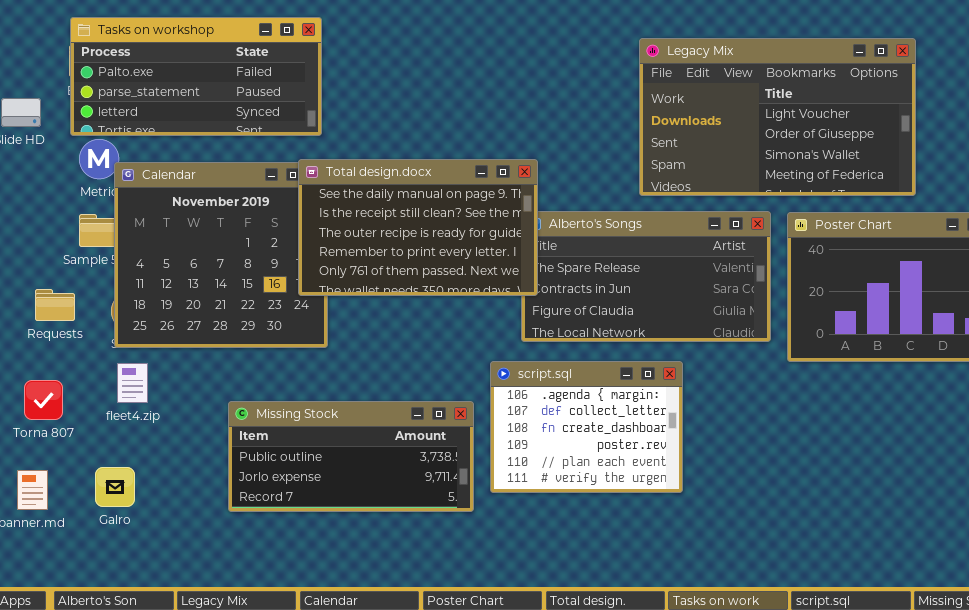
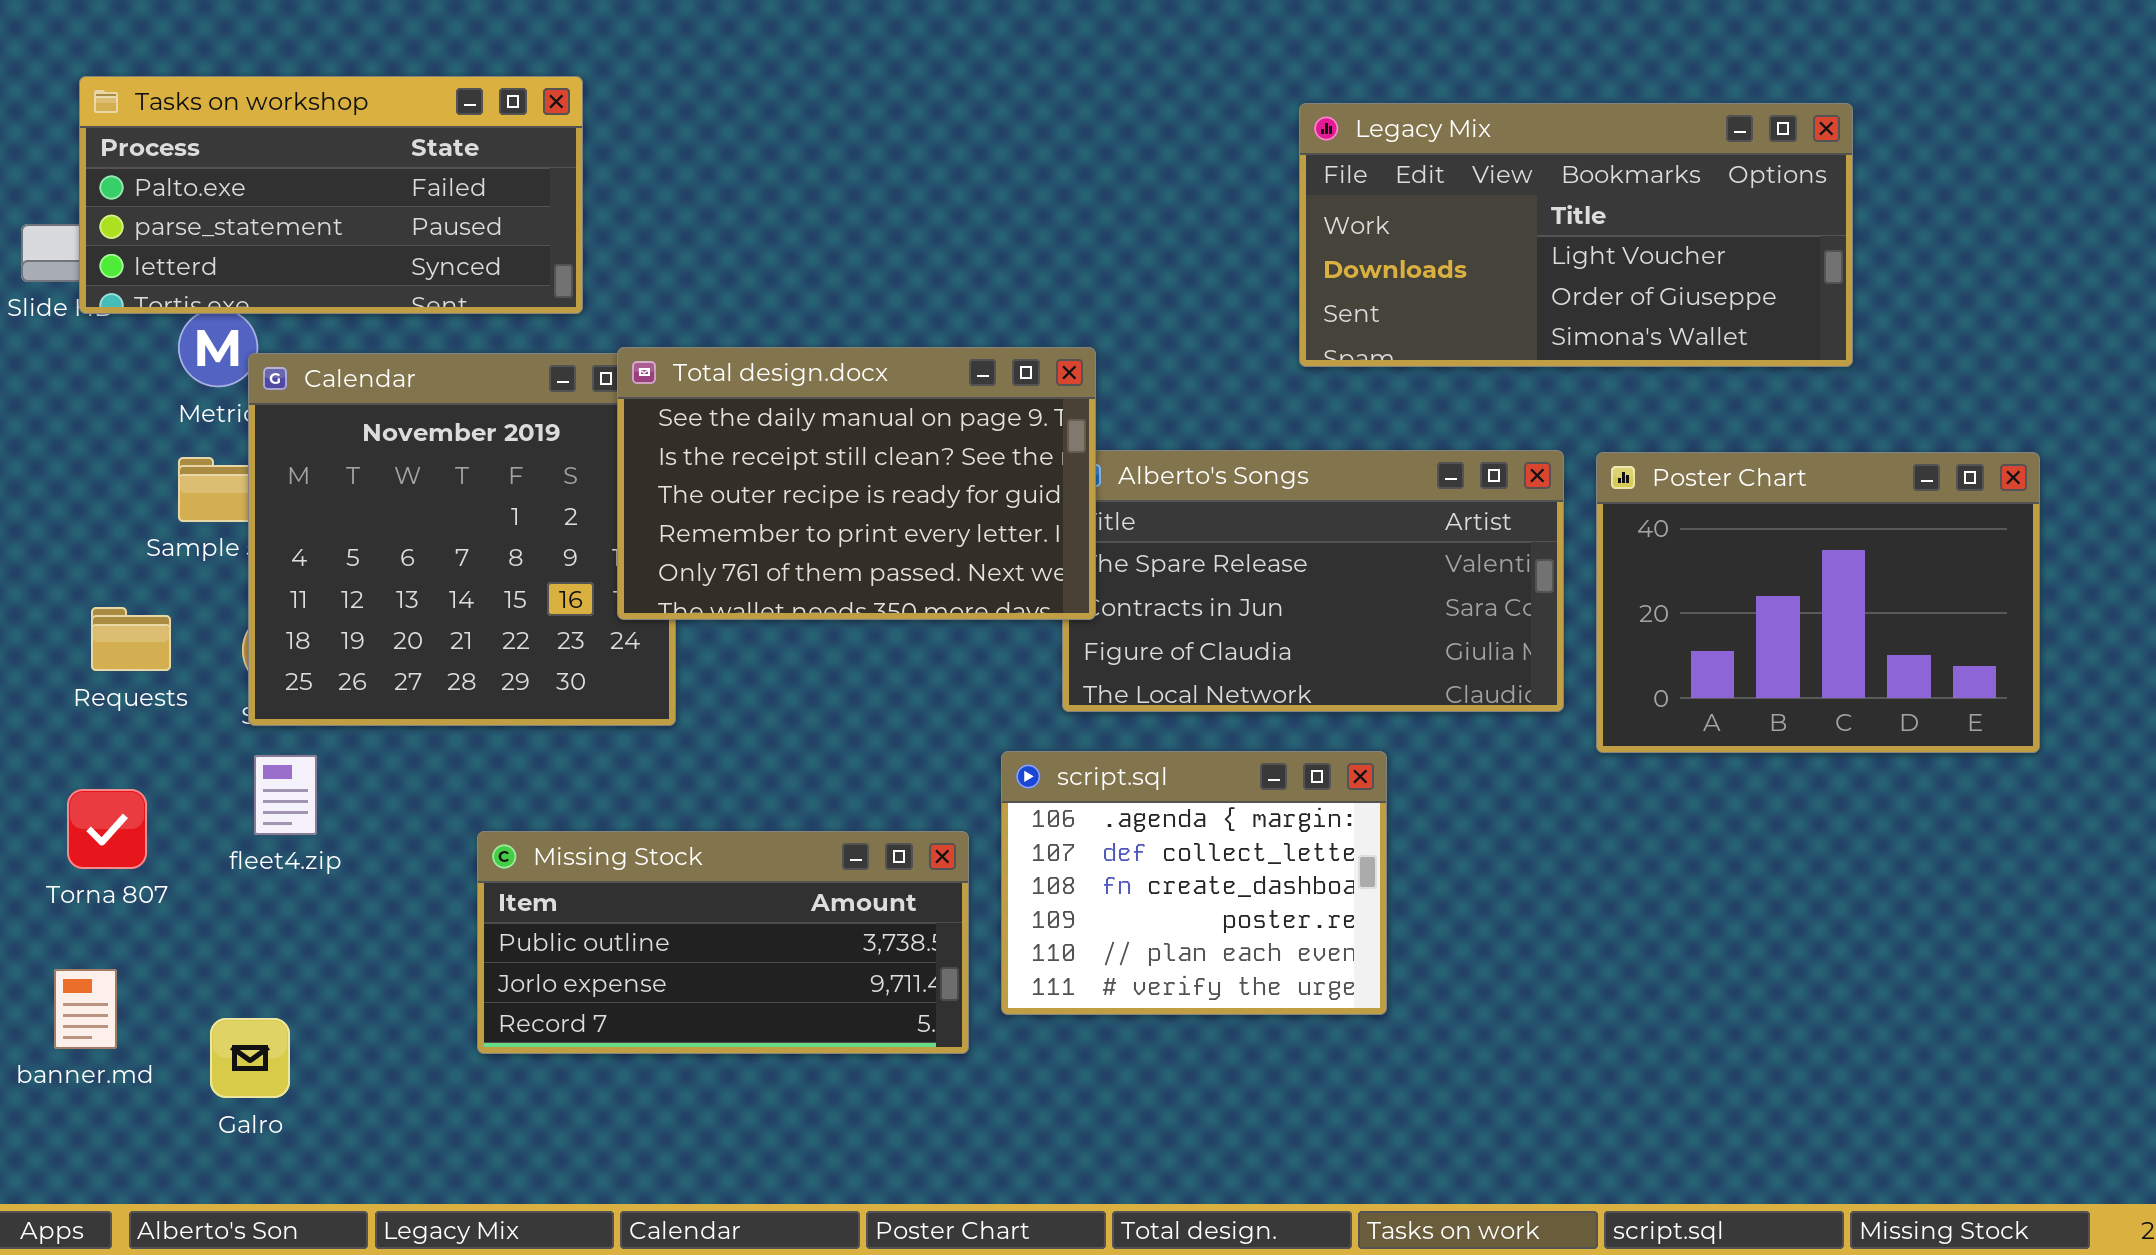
Tasks on workshop: [70,17,322,136] -> [79,76,583,314], moved
Legacy Mix: [639,38,916,196] -> [1299,103,1853,367], resized
Galro: [95,467,135,507] -> [210,1018,290,1098], moved

